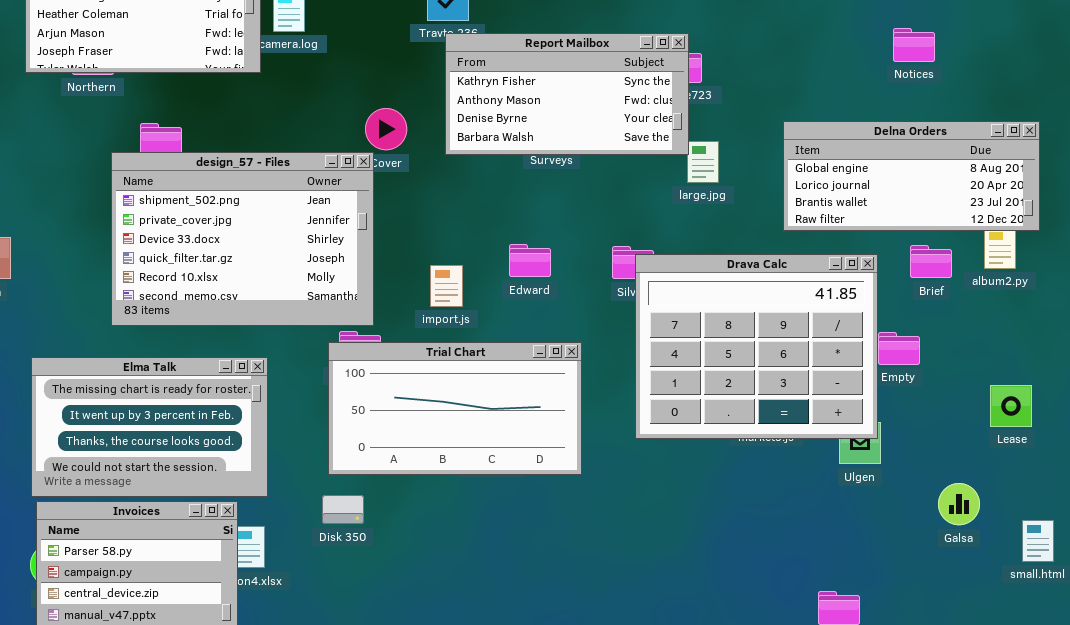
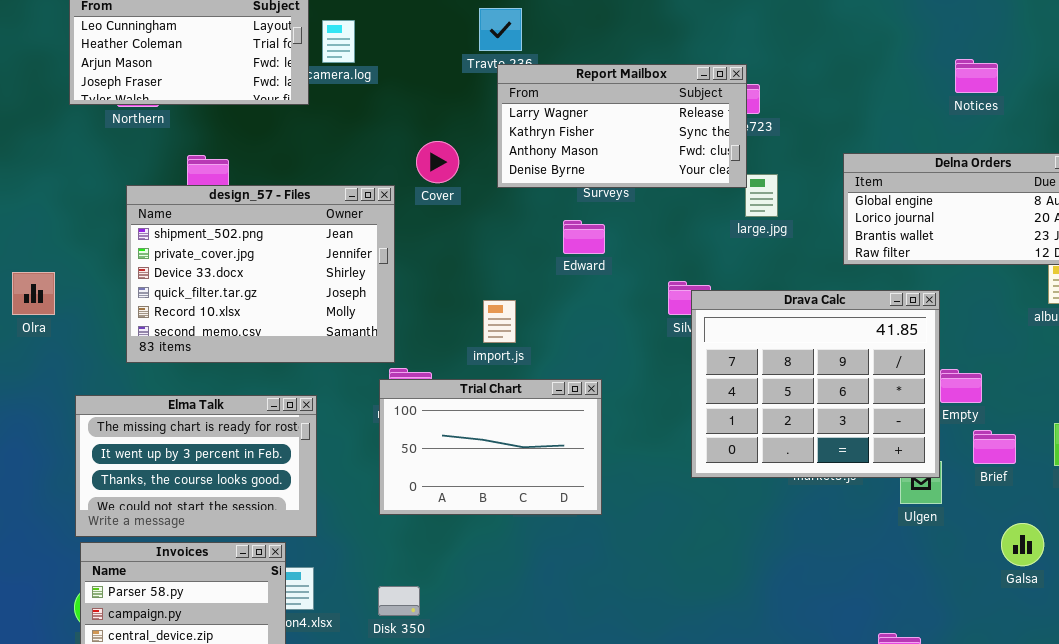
Report Mailbox: [445,33,689,155] -> [497,64,747,188], scrolled up 1 row
design_57 - Files: [111,152,374,326] -> [126,185,395,363], moved
Edward: [509,244,551,277] -> [563,220,605,254], moved
Brief: [910,245,952,278] -> [973,430,1016,464], moved
Trial Chart: [328,342,582,475] -> [379,379,602,515], resized
Disk 350: [322,495,364,524] -> [378,586,420,616], moved

